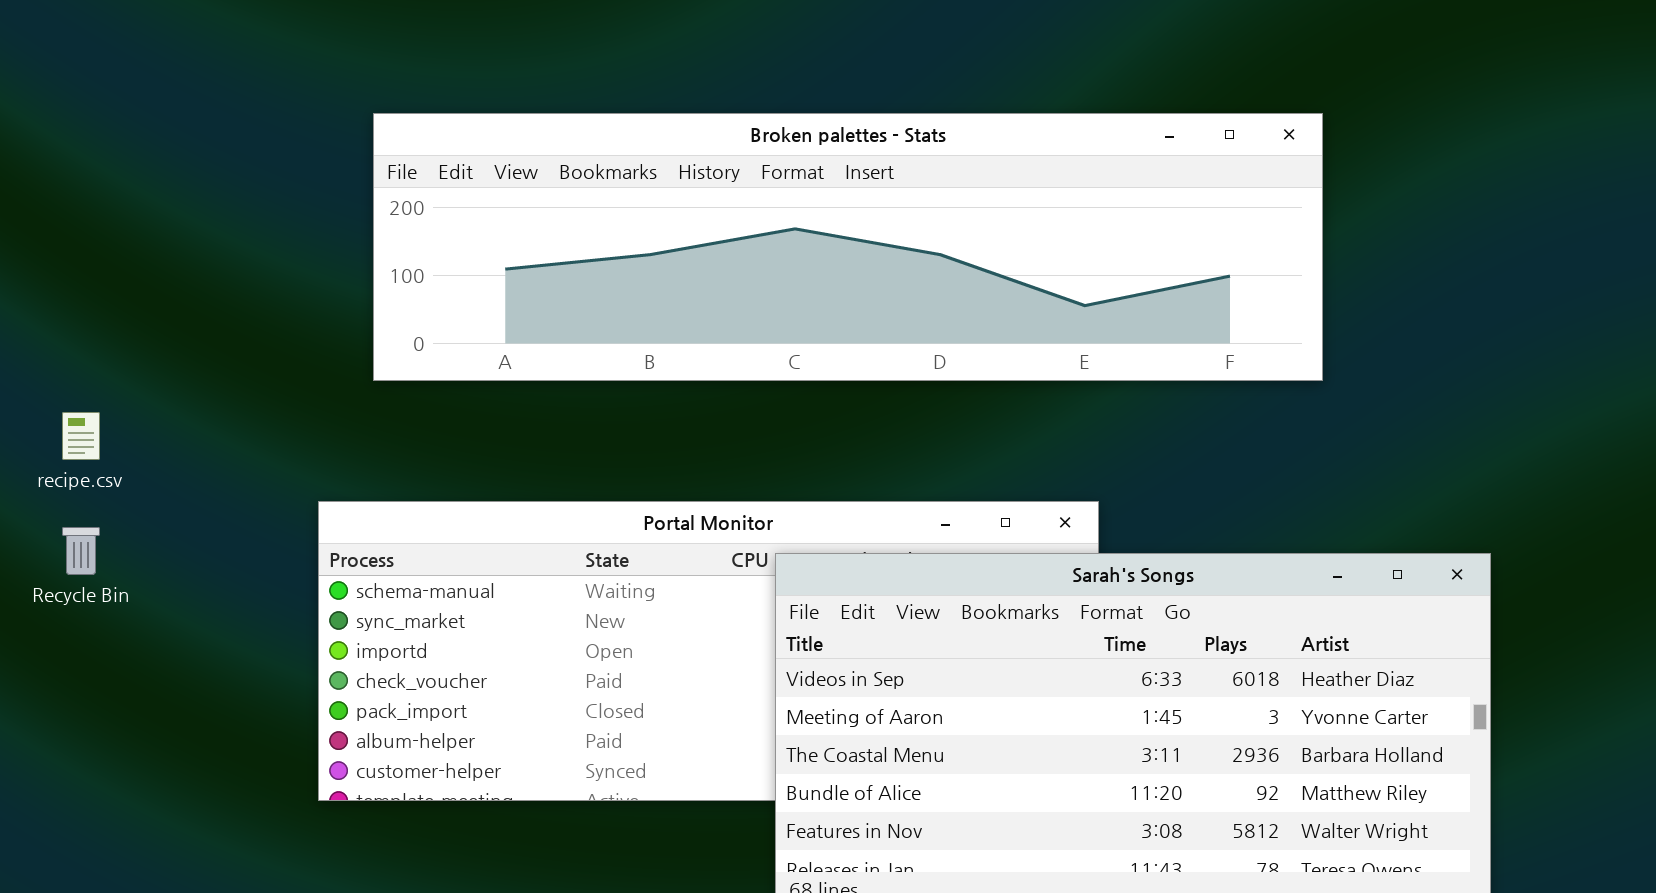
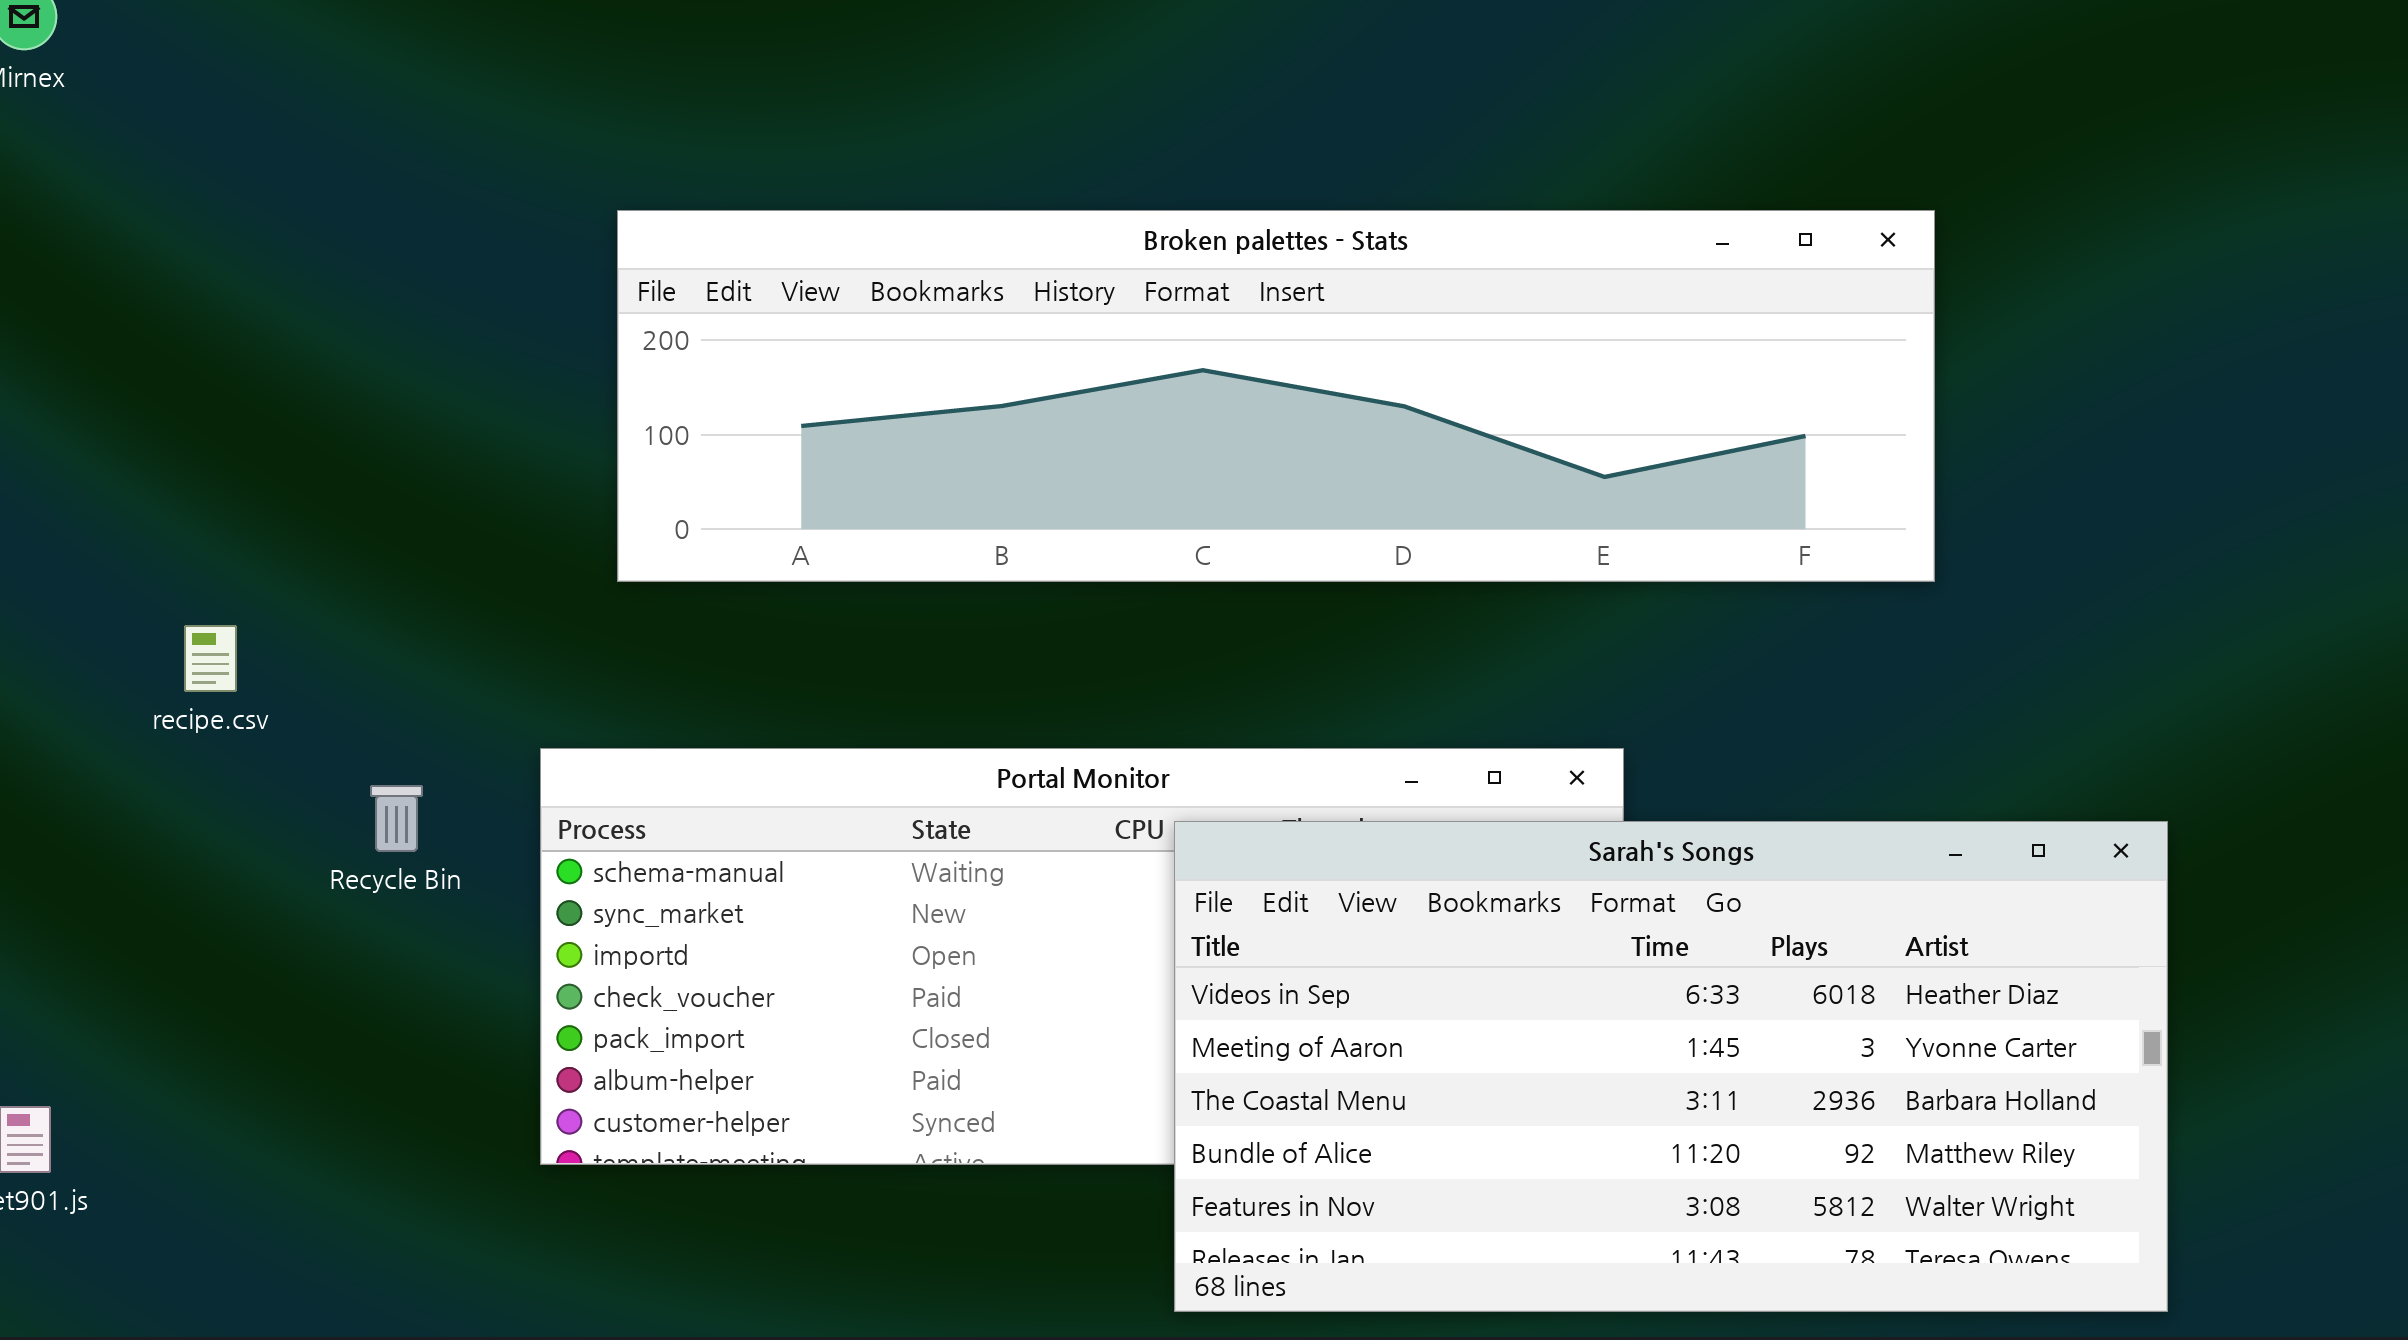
Recycle Bin: [62,527,100,575] -> [370,785,423,852], moved

